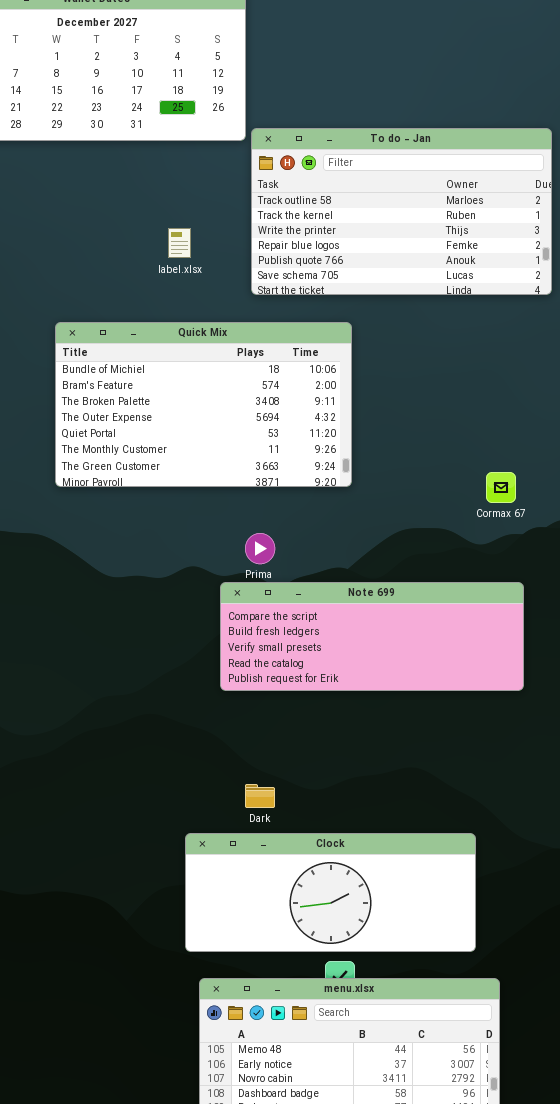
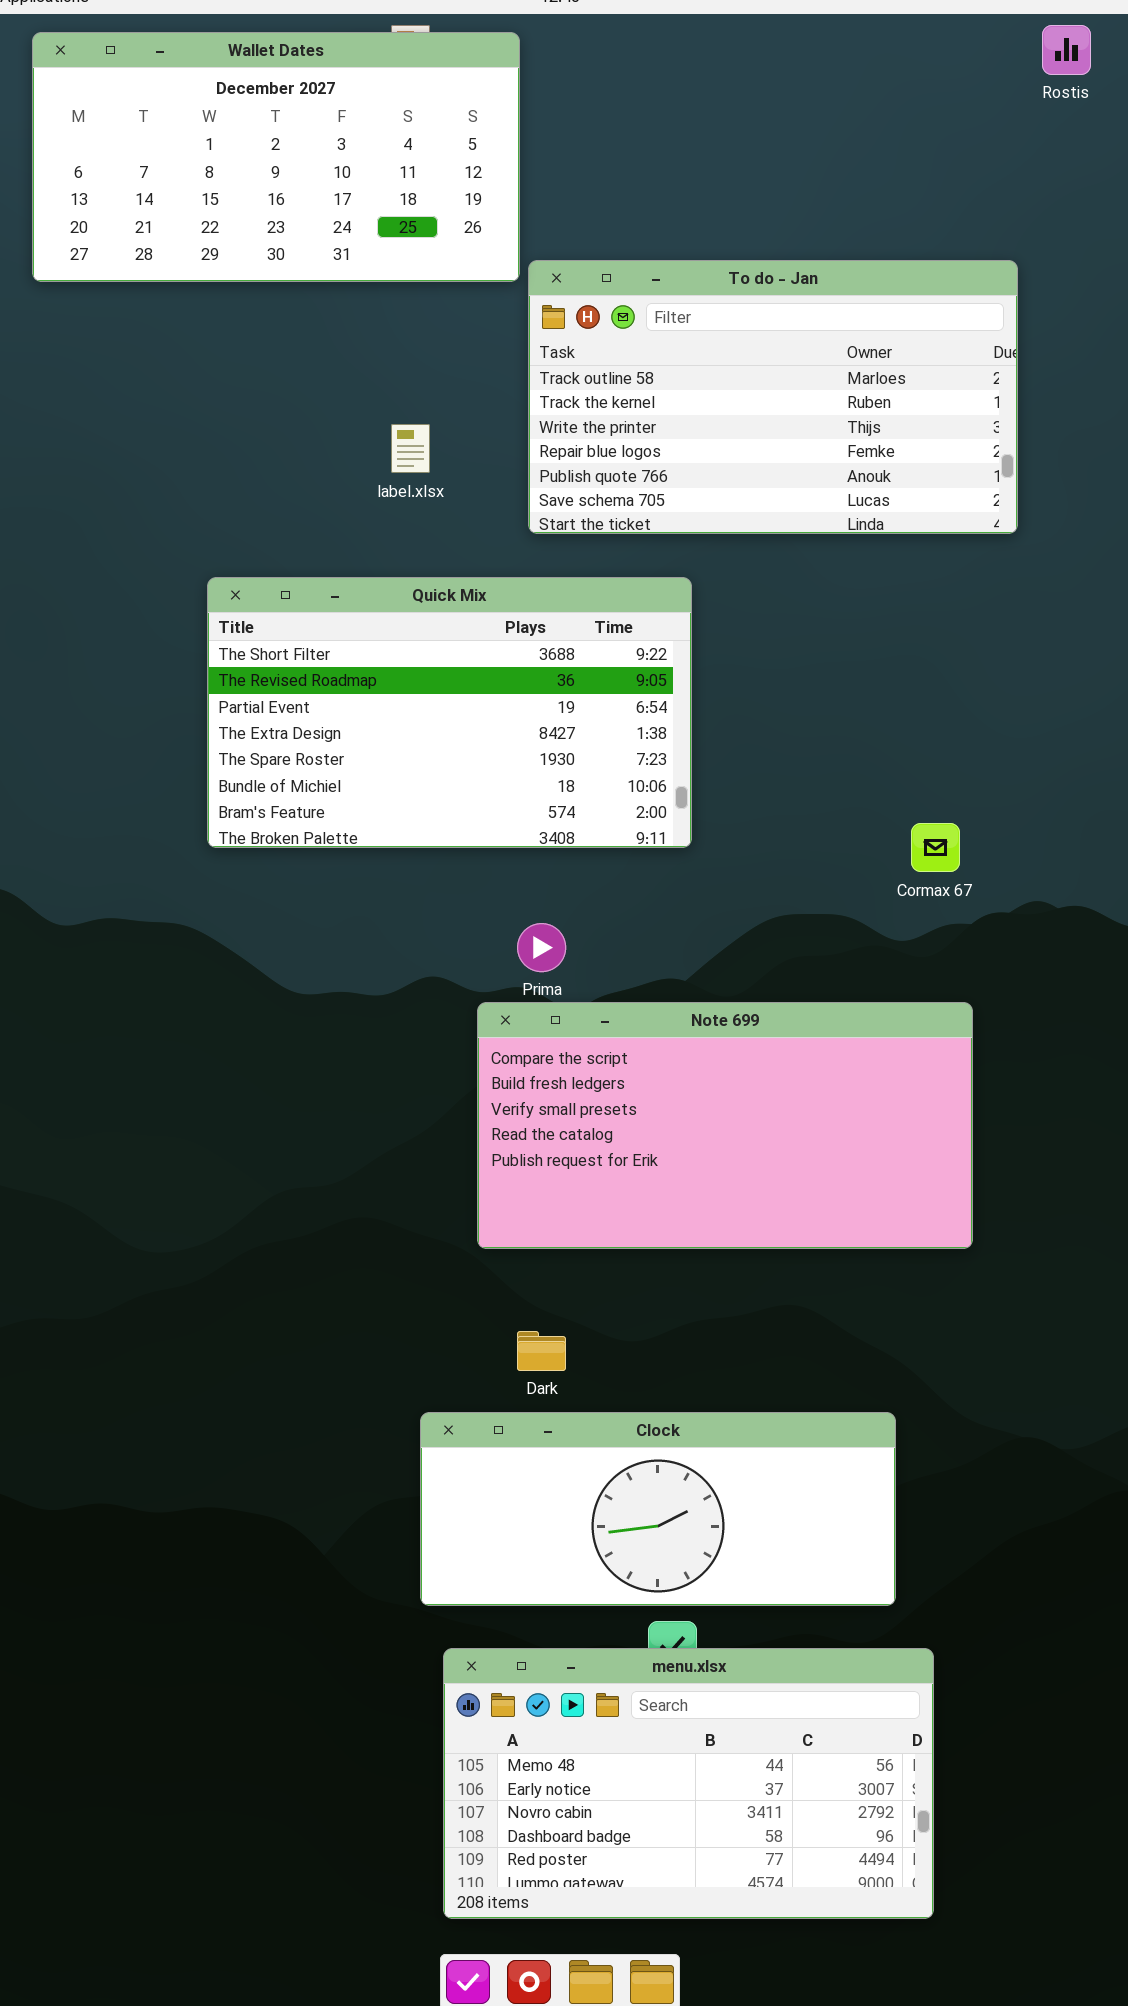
Quick Mix: [55,322,352,487] -> [207,577,692,848], scrolled up 5 rows
Note 699: [220,582,524,691] -> [477,1002,973,1249], resized

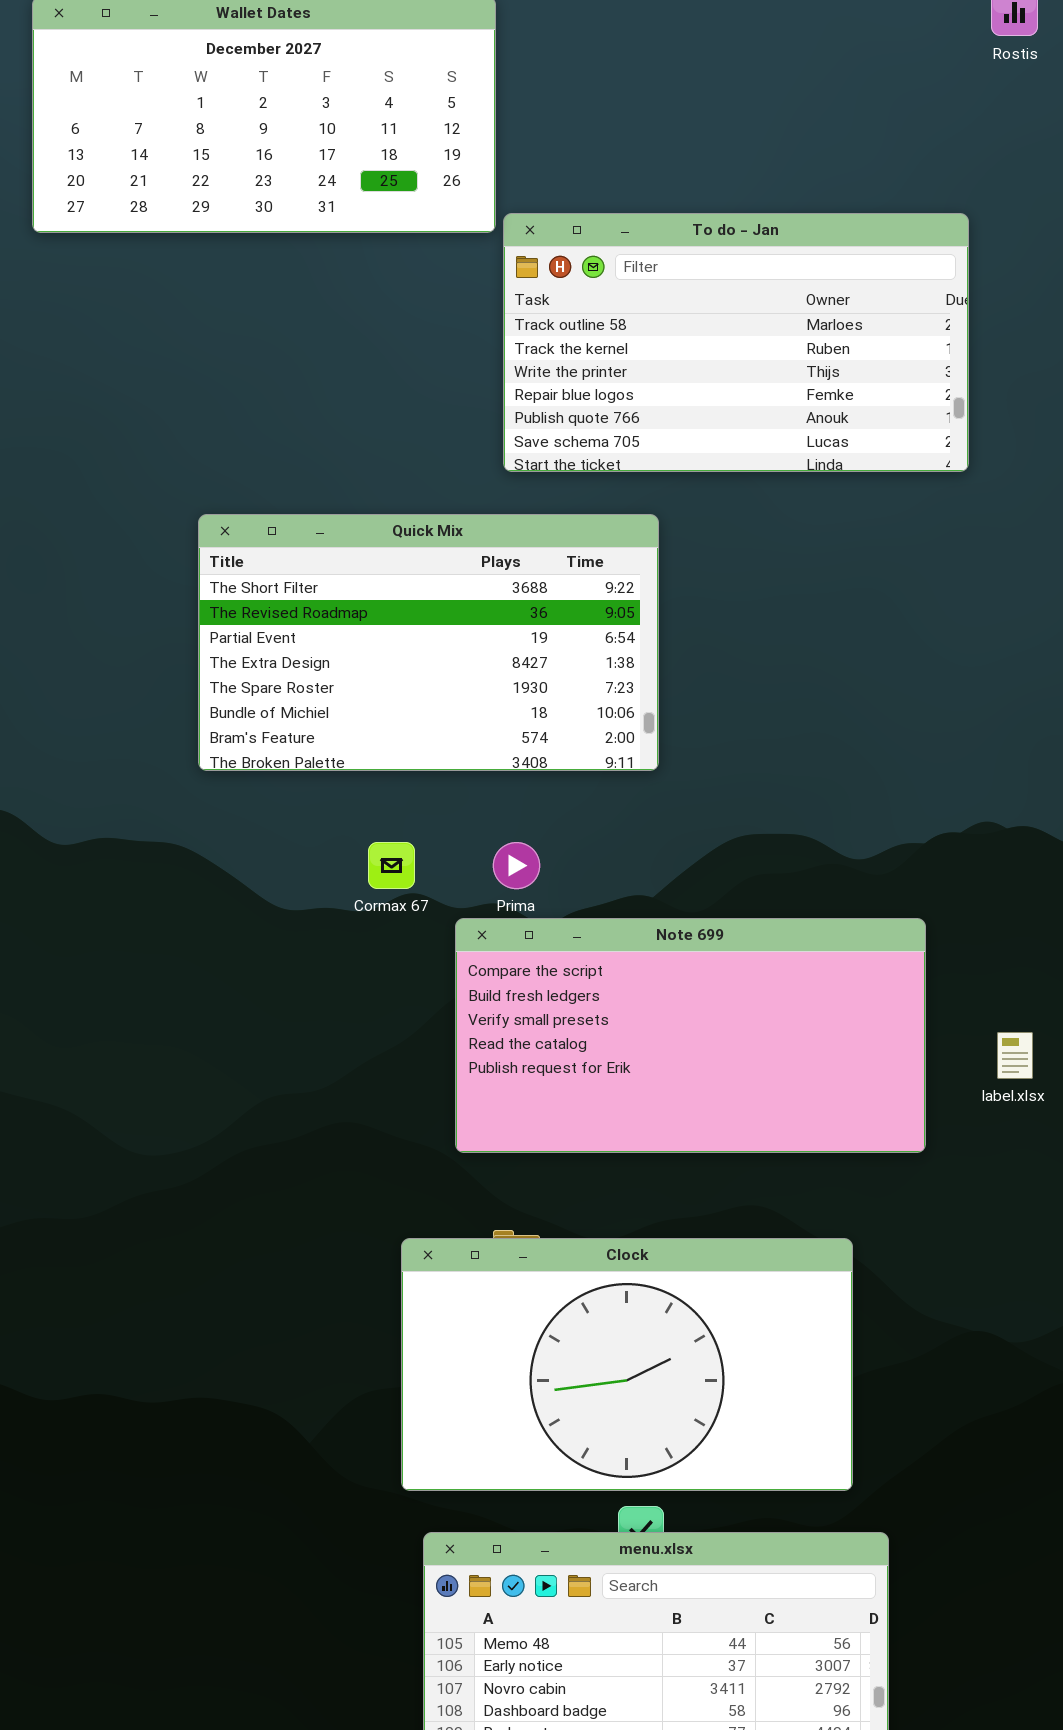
label.xlsx: [391,424,430,473] -> [997,1032,1033,1079], moved
Cormax 67: [911,823,960,872] -> [368,842,415,889], moved
Clock: [420,1412,896,1606] -> [401,1238,853,1491], resized

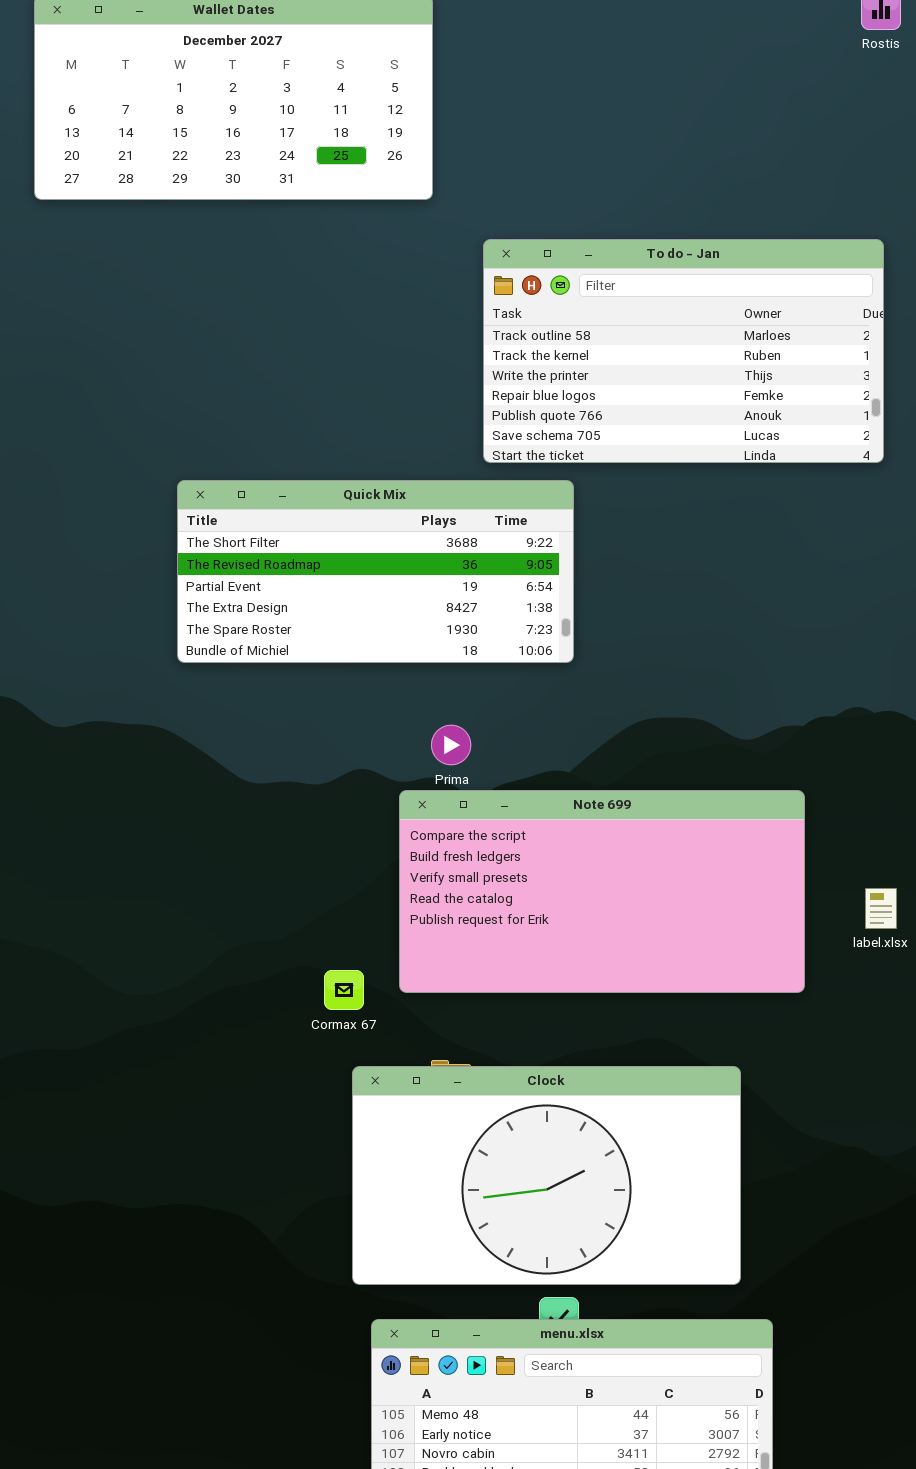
To do - Jan: [503,213,969,472] -> [483,239,884,463], moved
Quick Mix: [198,514,659,771] -> [177,480,574,663], resized
Cormax 67: [368,842,415,889] -> [324,970,364,1010], moved

